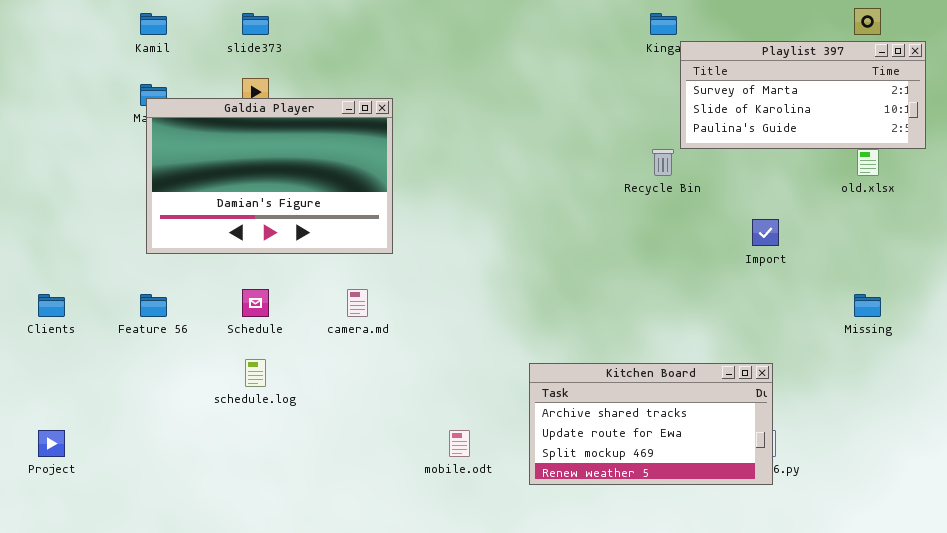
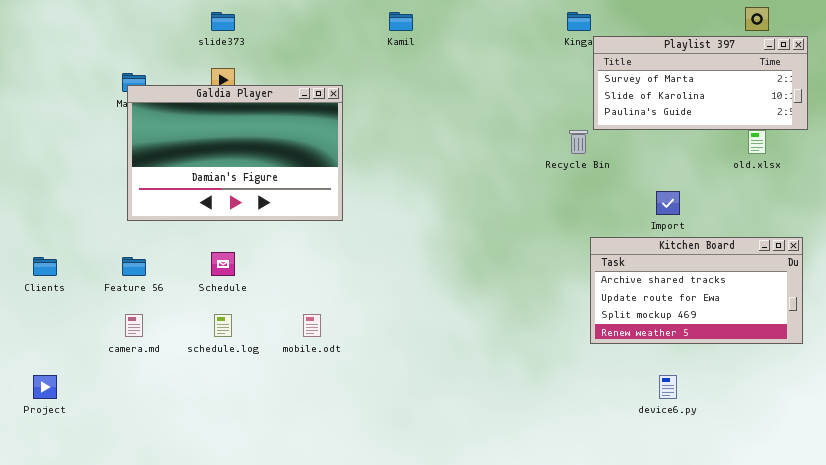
Kamil: [140,13,167,35] -> [389,12,413,31], moved
camera.md: [347,289,368,317] -> [125,314,143,337], moved
Kitchen Board: [529,363,773,485] -> [590,237,803,344], moved
mobile.odt: [449,430,470,457] -> [303,314,321,337], moved

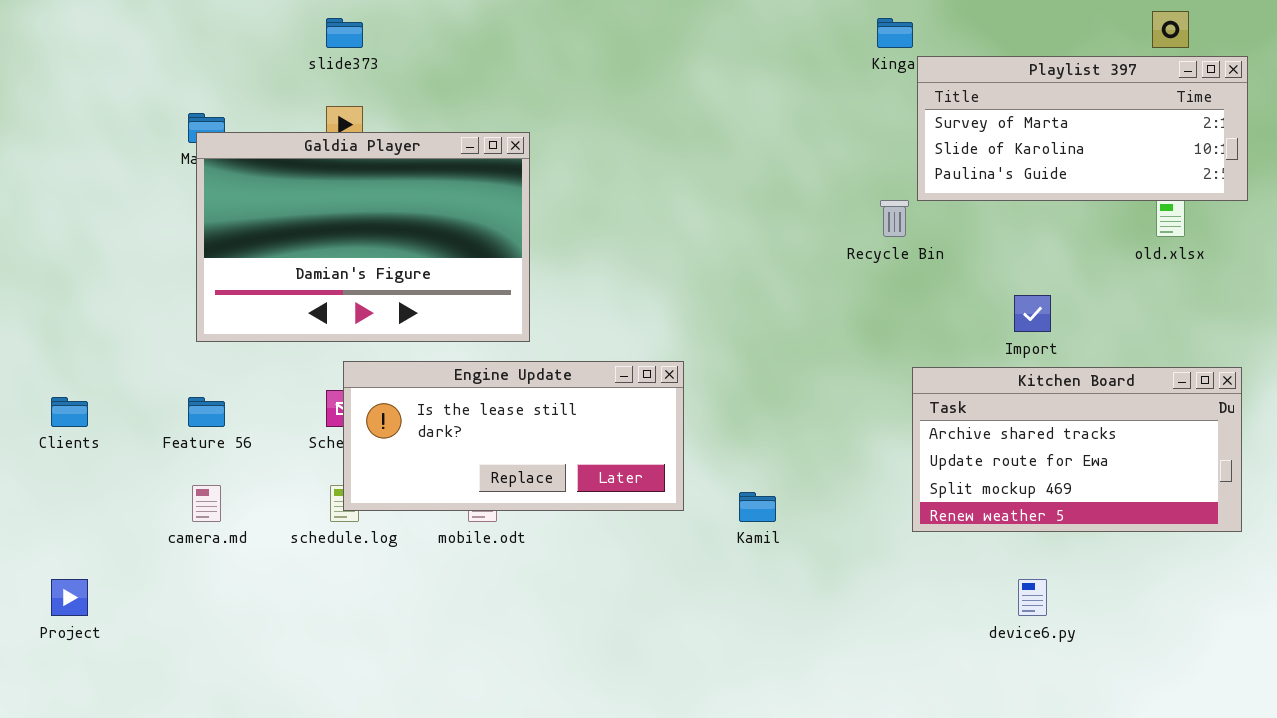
Kamil: [389,12,413,31] -> [739,492,776,522], moved
Engine Update: none -> [343,361,684,511], opened

